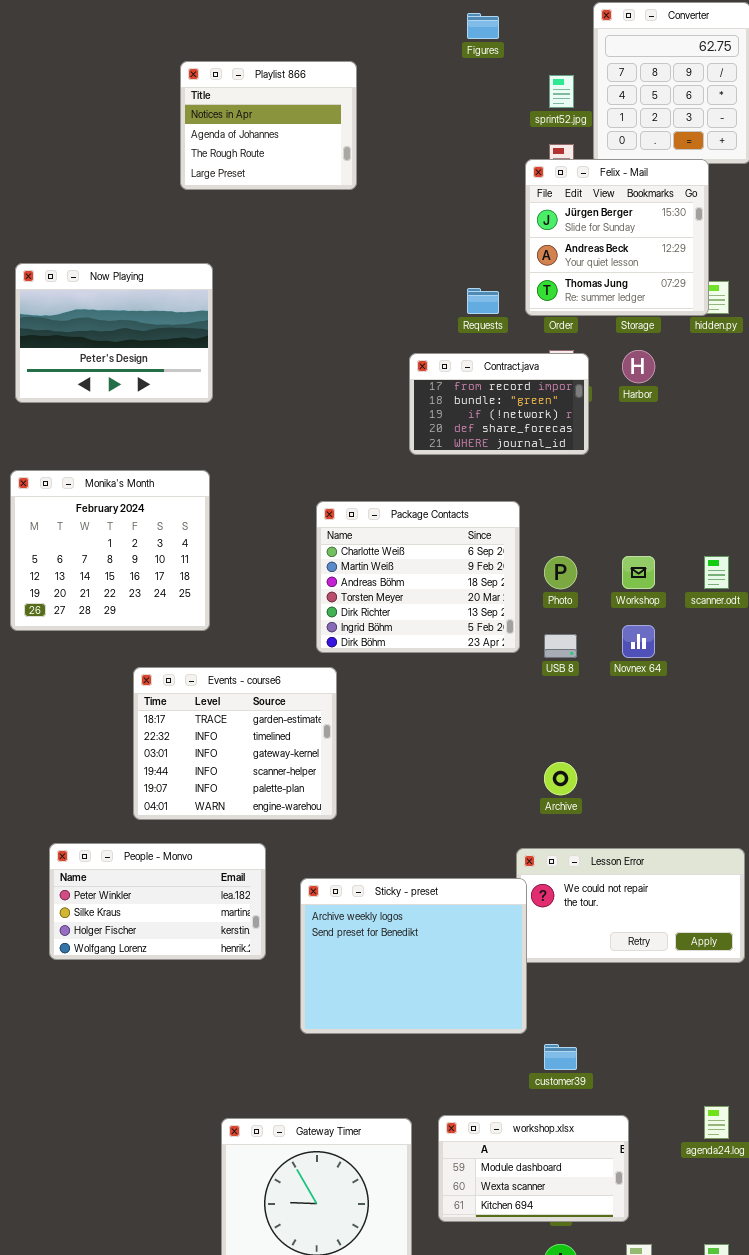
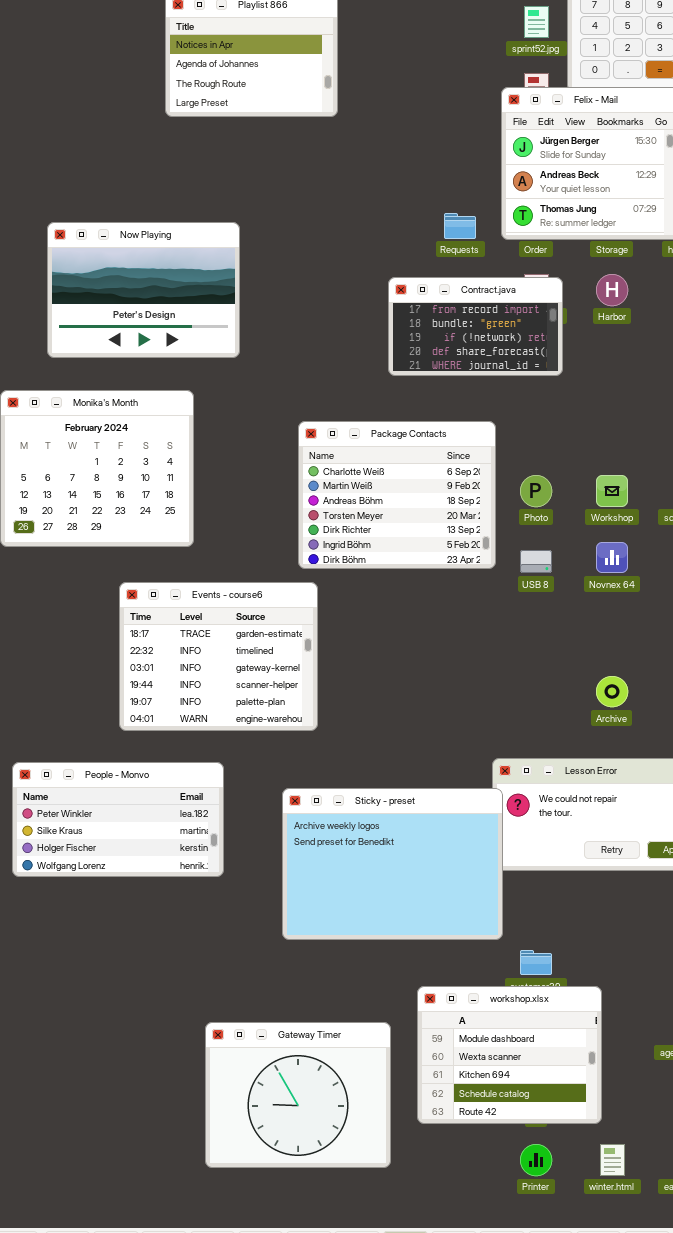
Now Playing: [15,263,213,403] -> [47,222,240,358], moved
Archive: [544,762,577,795] -> [596,676,628,707], moved
People - Monvo: [49,843,266,960] -> [12,762,224,877], moved
workshop.xlsx: [438,1115,629,1222] -> [417,986,602,1124], resized

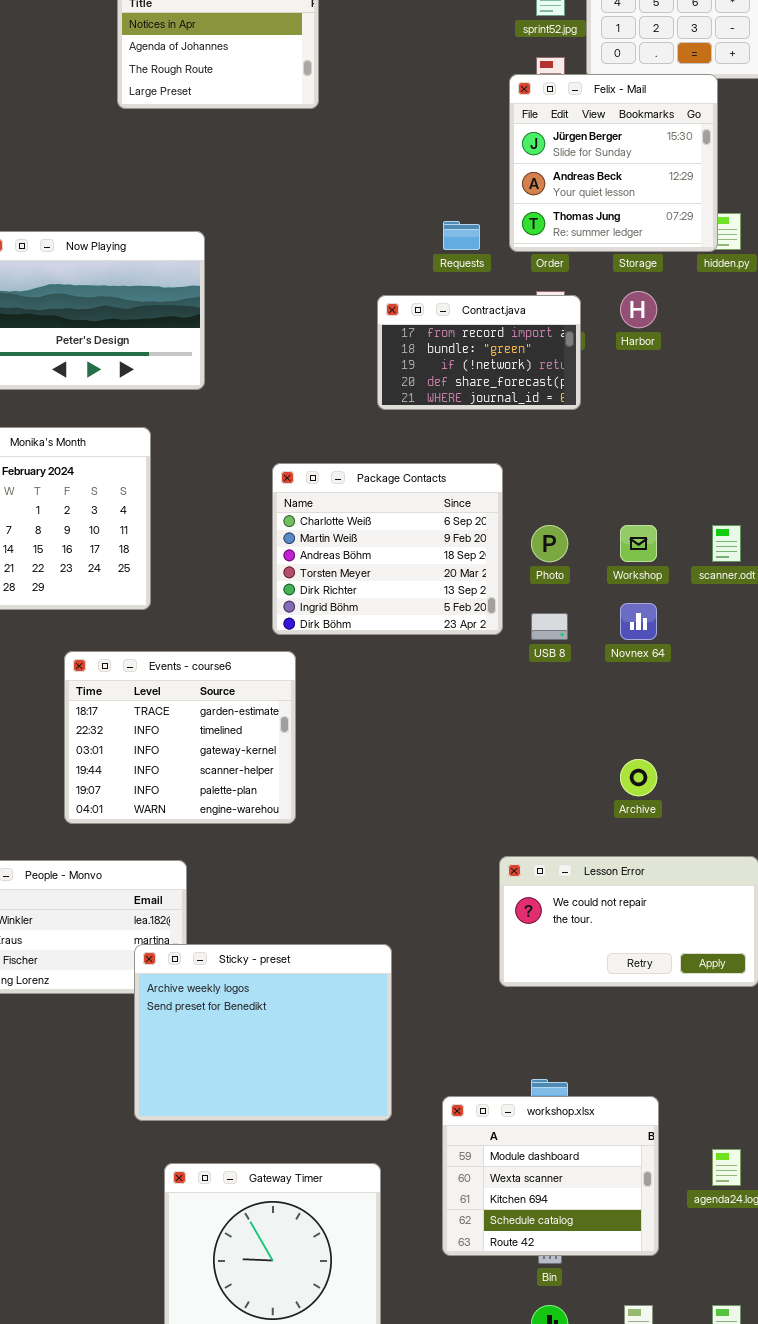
Sticky - preset: [282,788,503,940] -> [134,944,392,1121], moved
workshop.xlsx: [417,986,602,1124] -> [442,1096,659,1256], moved

